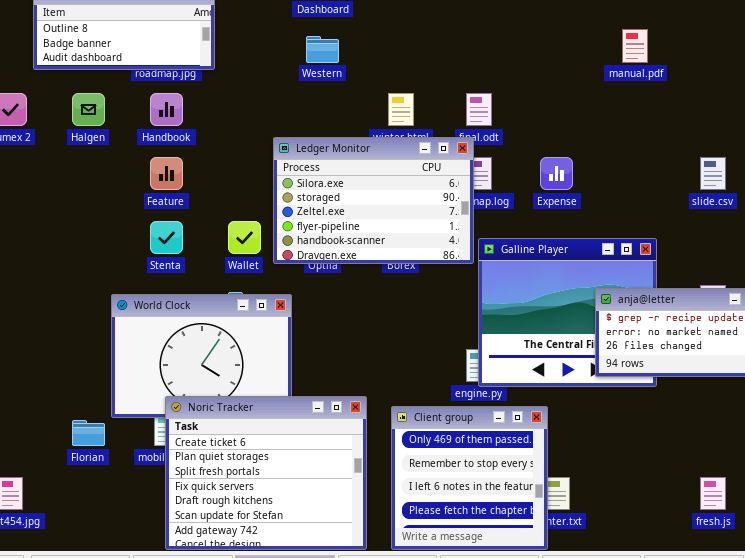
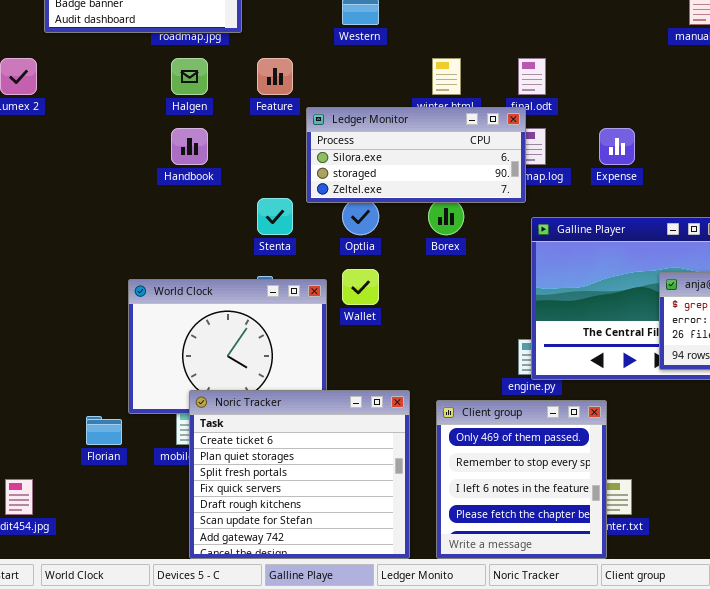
Halgen: [72,93,105,126] -> [171,58,208,95], moved
Handbook: [150,93,183,126] -> [171,128,208,165], moved
Ledger Monitor: [273,137,474,264] -> [306,107,526,203], resized
Feature: [150,157,183,190] -> [257,58,293,95], moved
Stenta: [150,221,183,254] -> [257,198,293,235], moved
Wallet: [228,221,261,254] -> [342,269,379,305], moved

